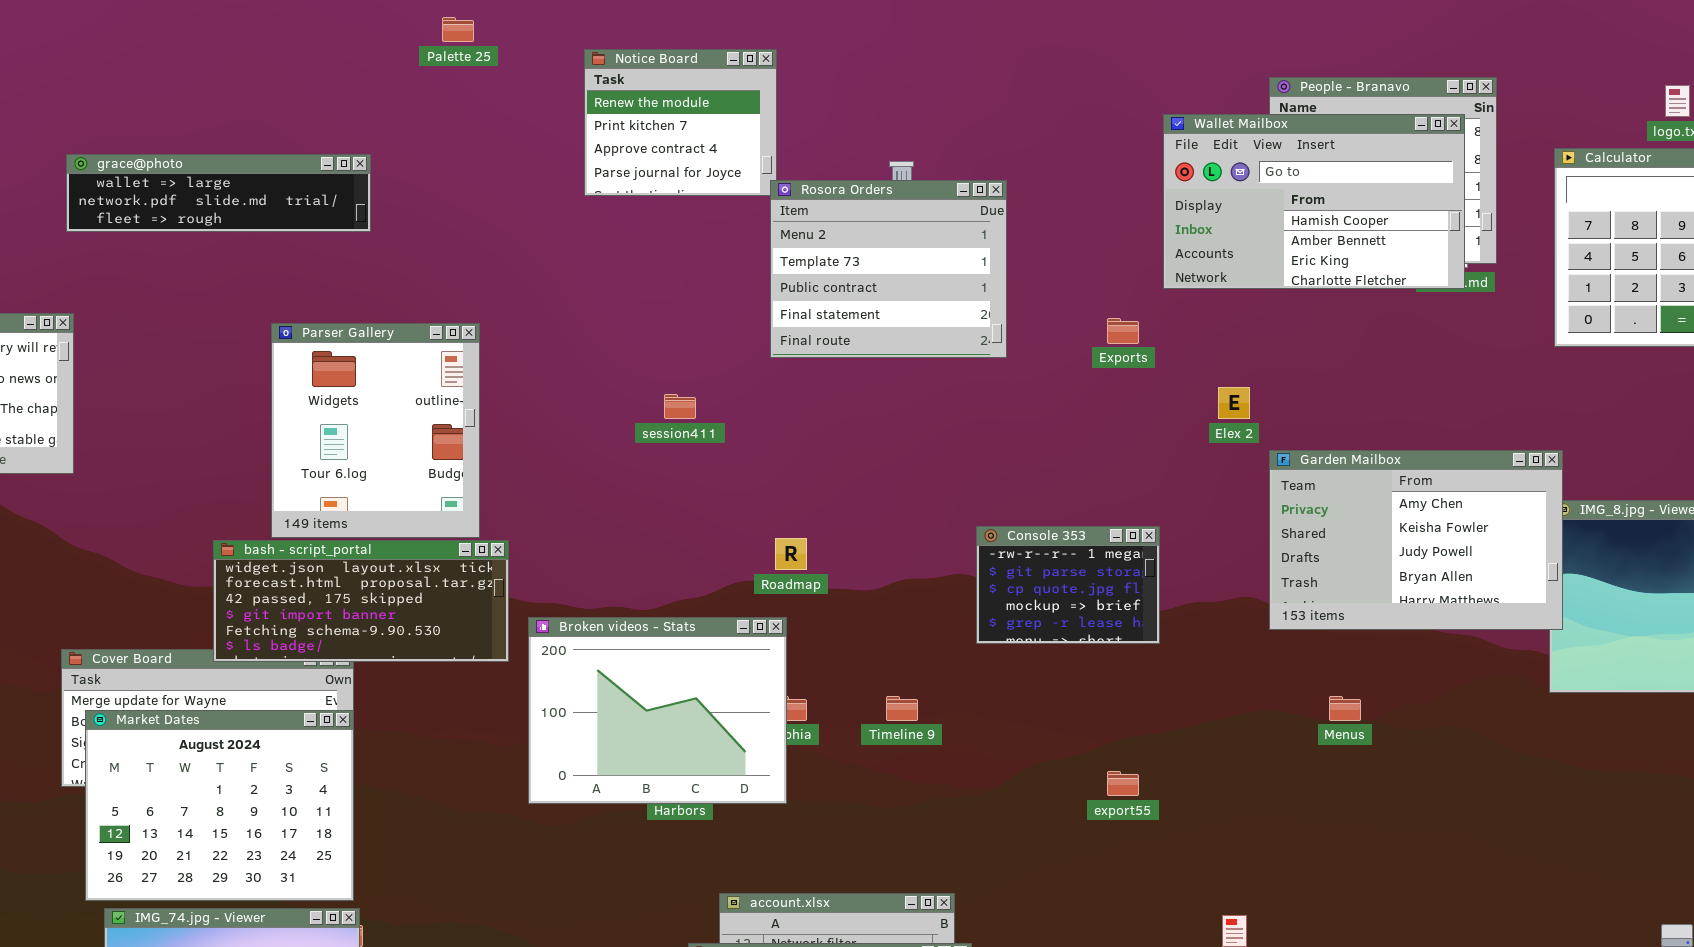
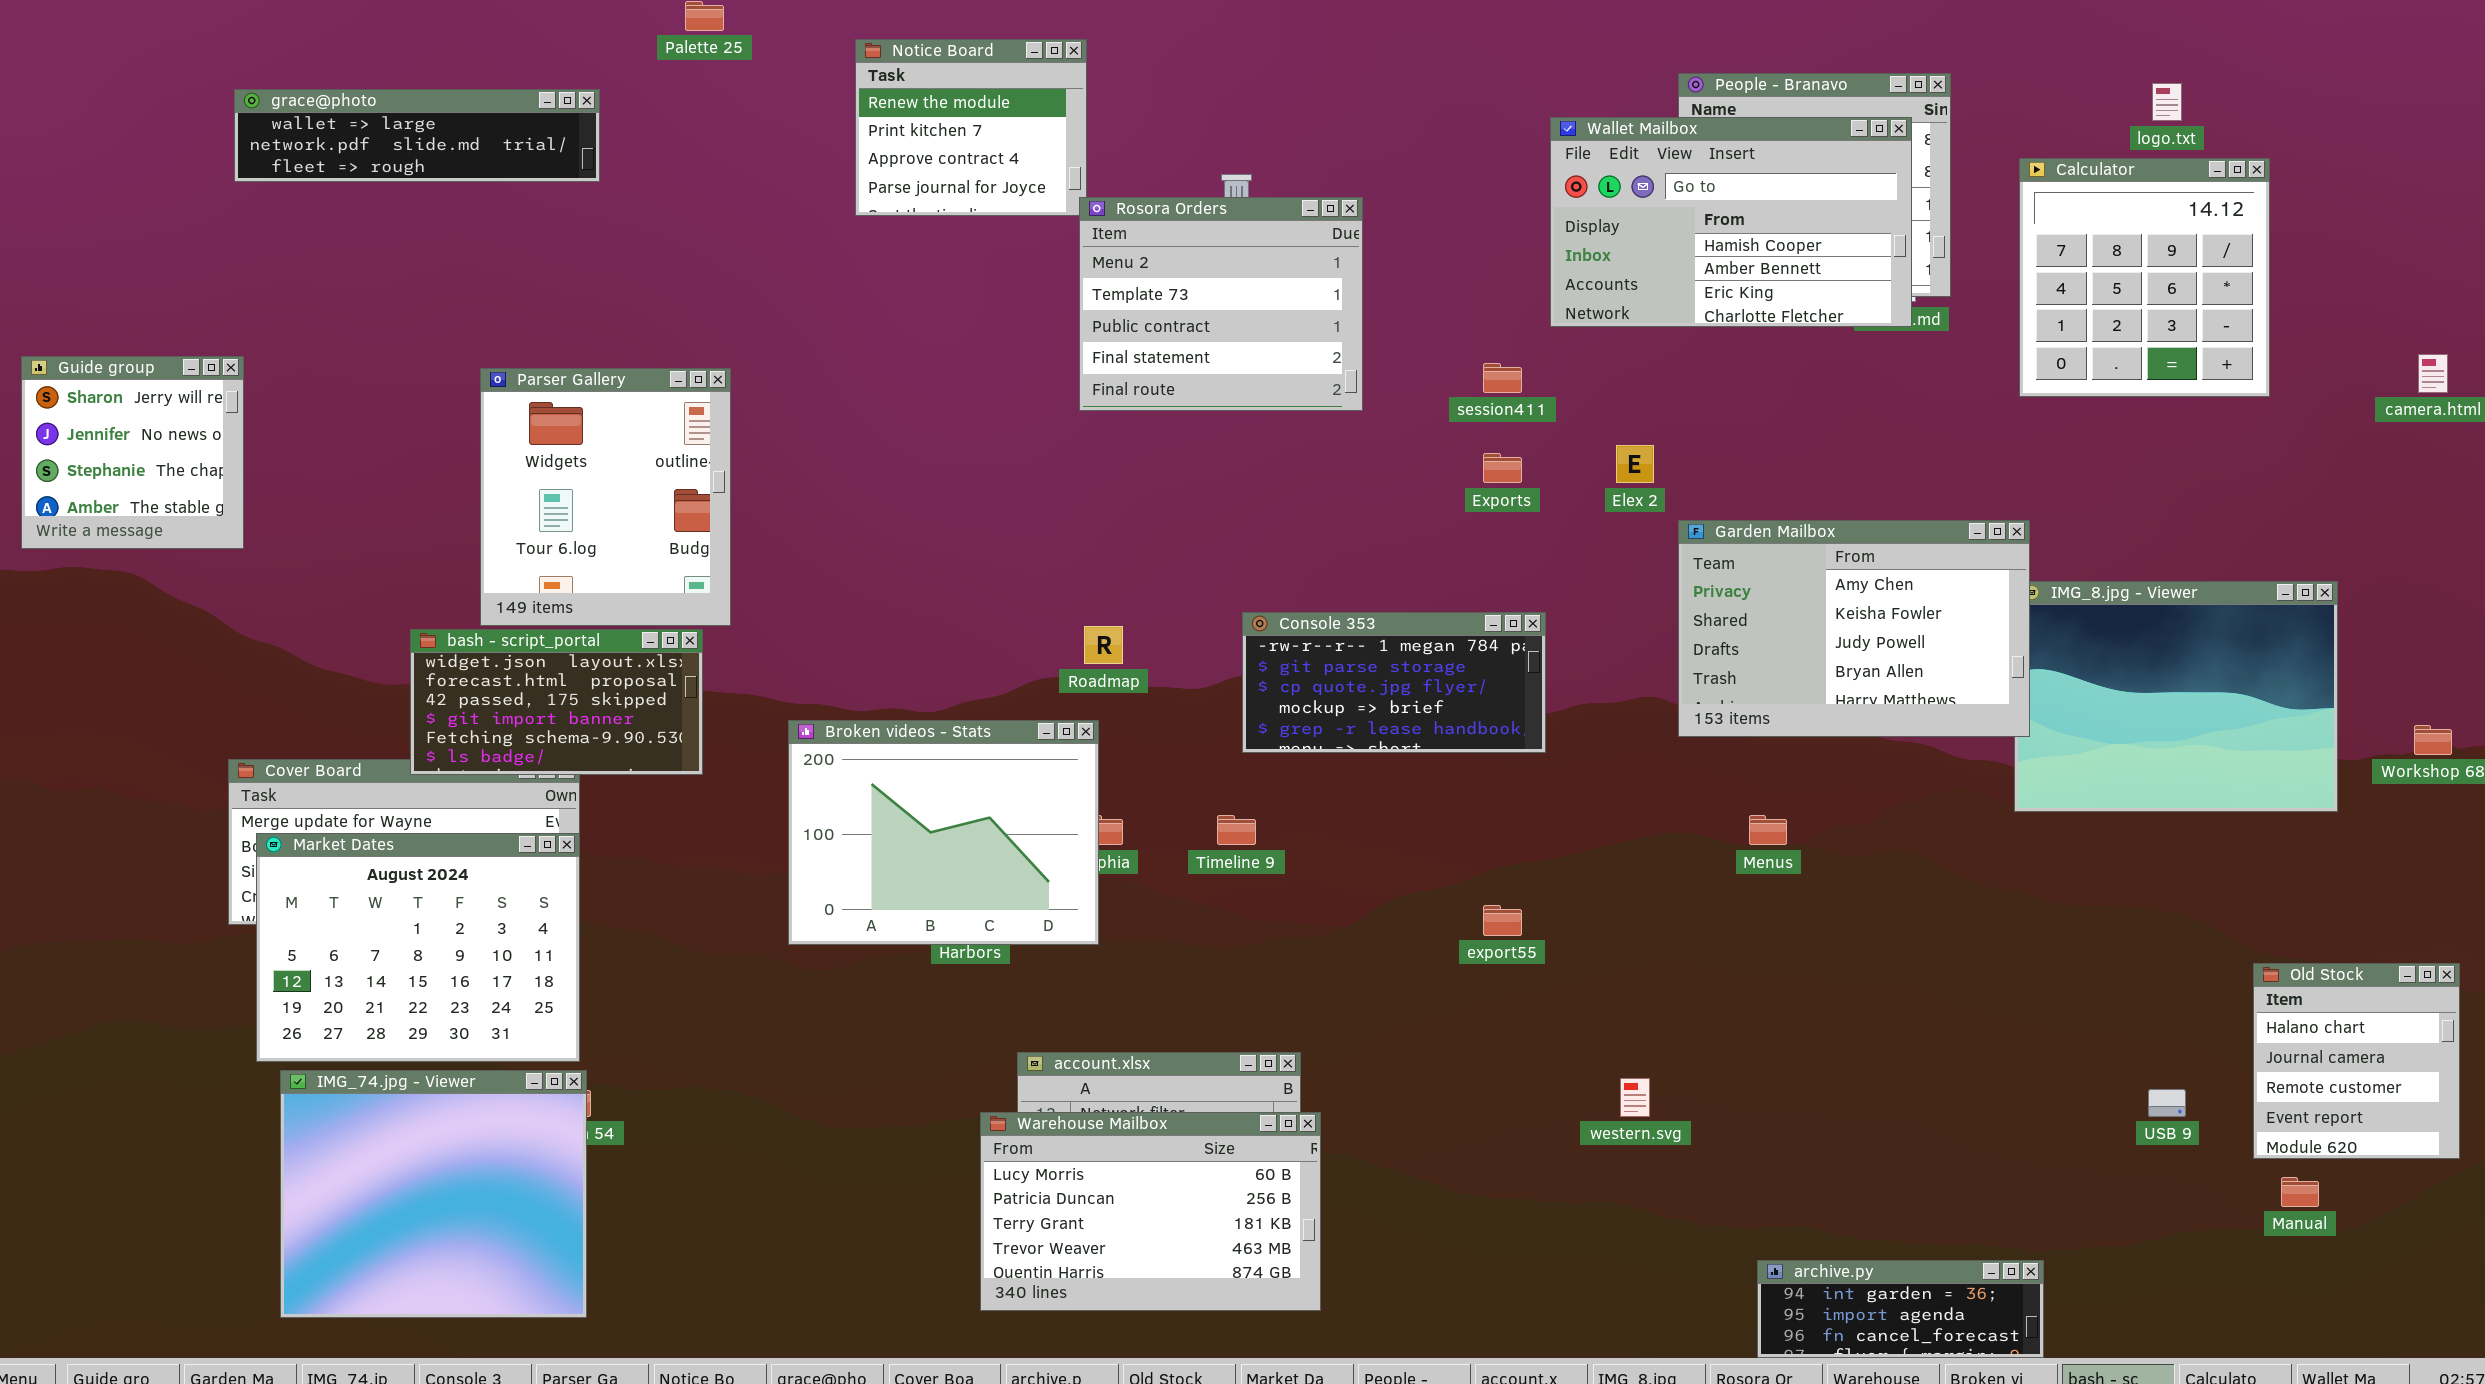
grace@photo: [66,154,371,232] -> [234,89,600,182], moved
Exports: [1107,318,1139,344] -> [1483,453,1522,483], moved
session411: [664,394,696,419] -> [1483,363,1522,393], moved
Console 353: [976,526,1160,644] -> [1242,612,1546,753], resized
bash - script_portal: [213,540,509,662] -> [410,629,703,775], resized

